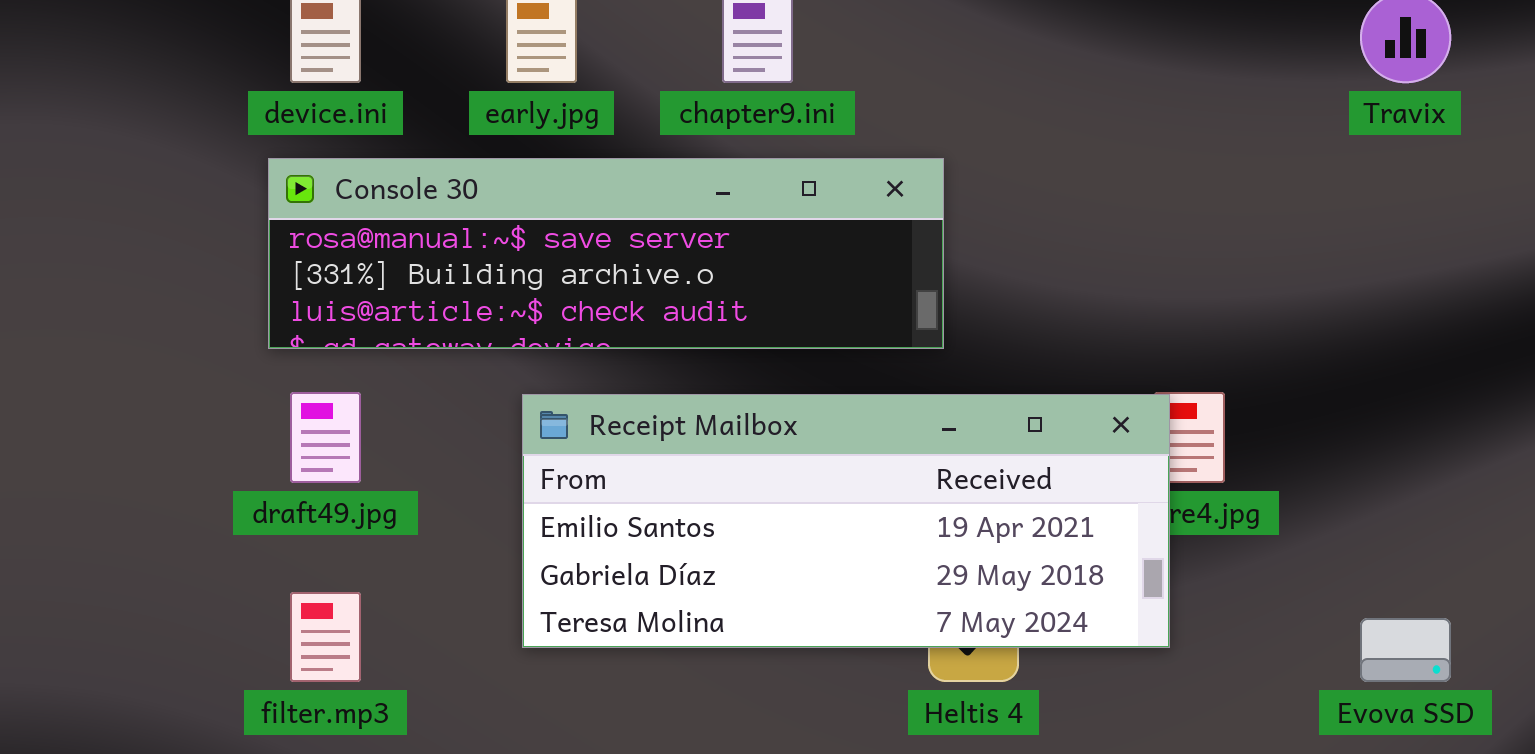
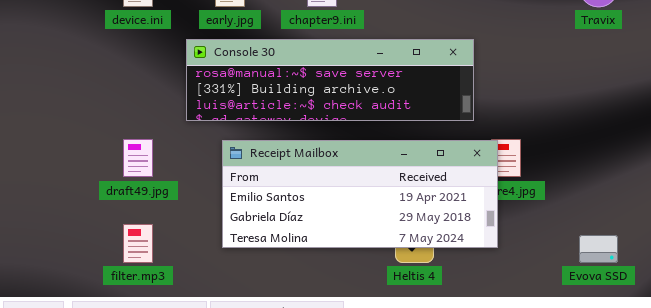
Console 30: [268,158,944,349] -> [186,39,474,121], moved

